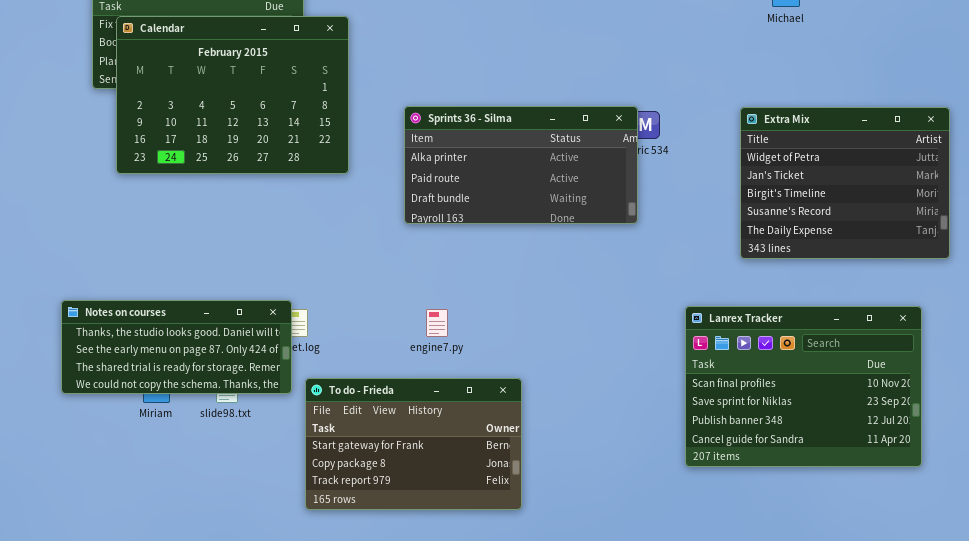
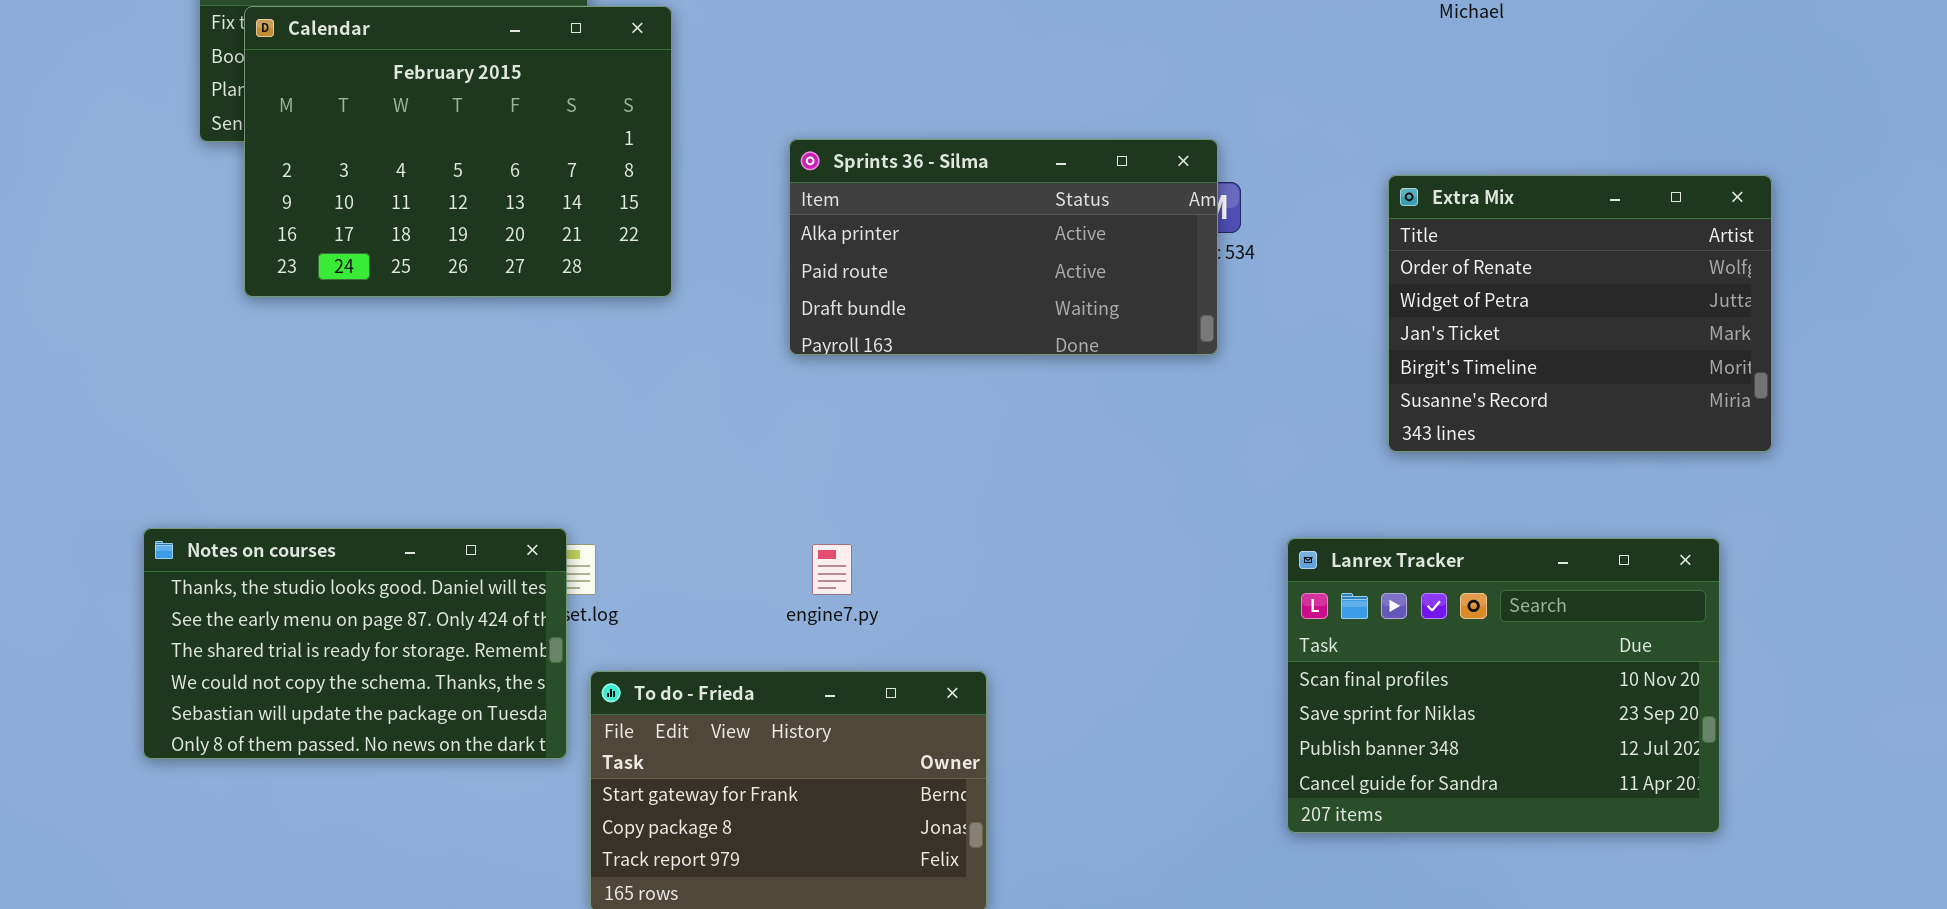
Sprints 36 - Silma: [404,106,638,224] -> [789,139,1218,355], moved
Extra Mix: [740,107,950,259] -> [1388,175,1772,452], scrolled up 1 row
Notes on courses: [61,300,292,394] -> [143,528,567,759], resized

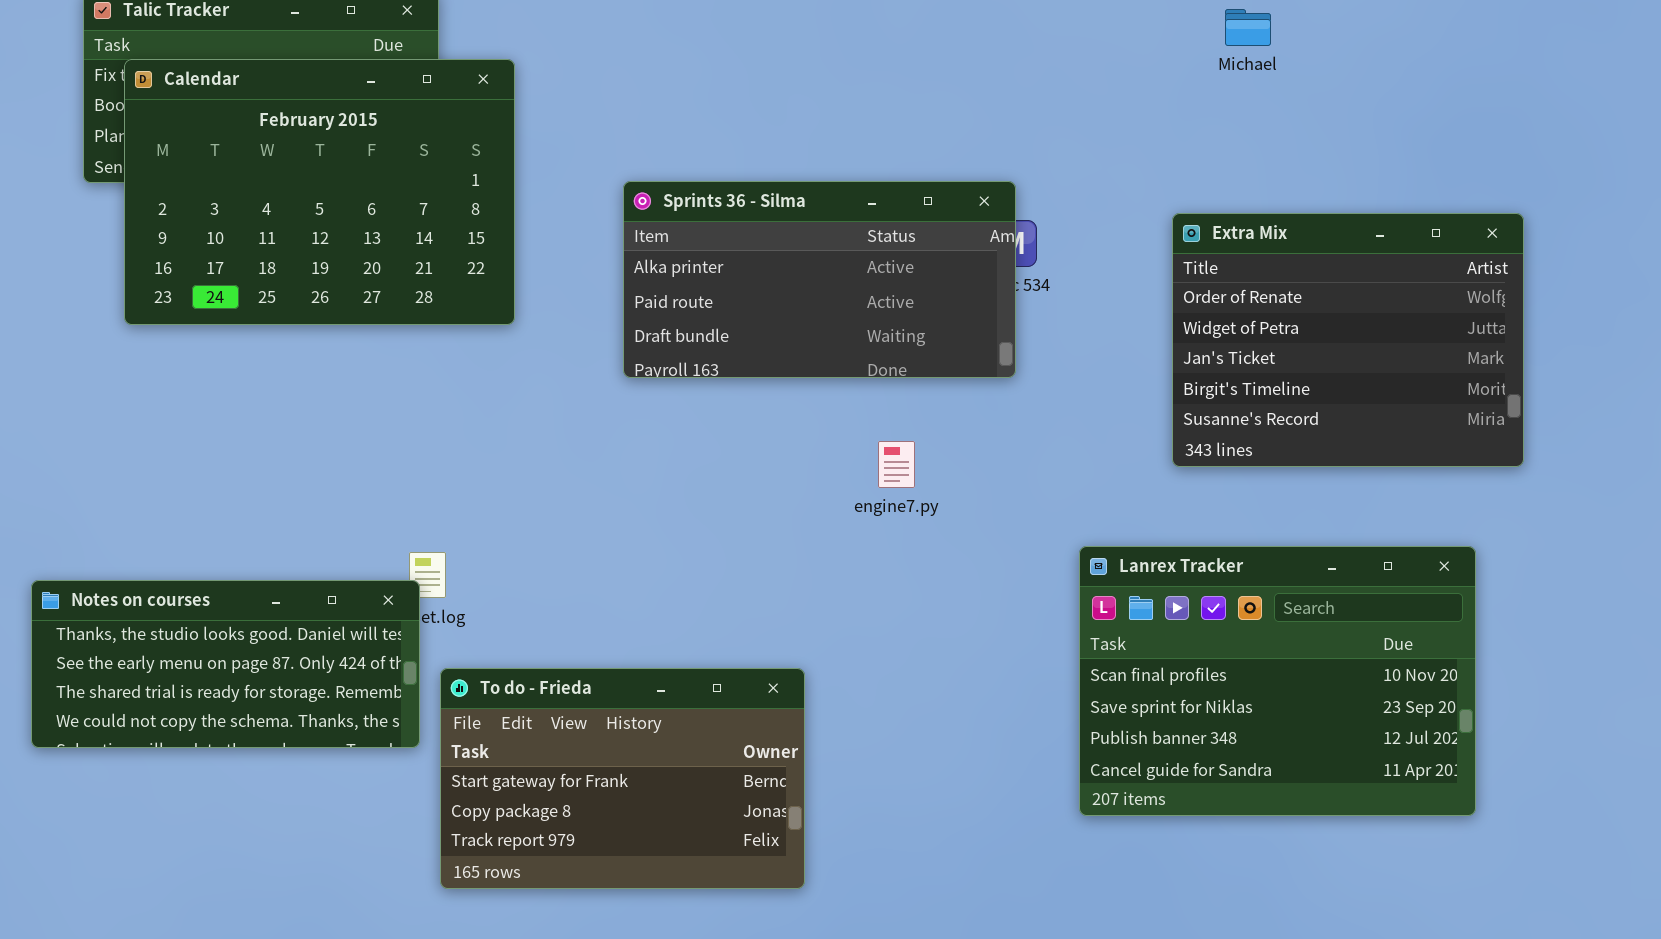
Notes on courses: [143,528,567,759] -> [31,580,420,748], resized
engine7.py: [812,544,852,595] -> [878,441,915,488], moved

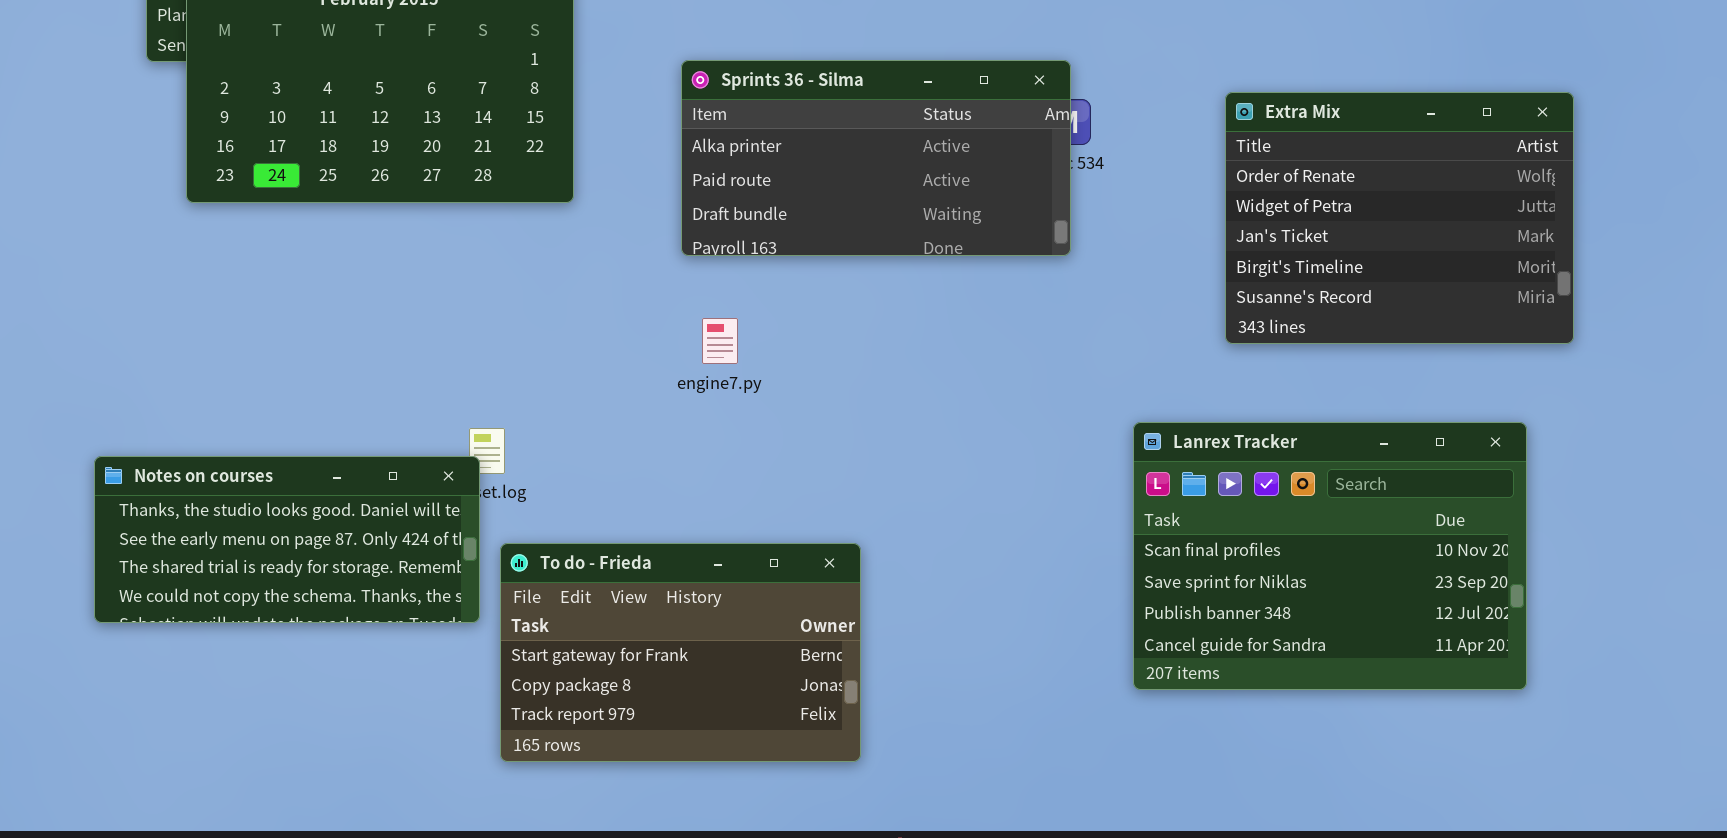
engine7.py: [878,441,915,488] -> [702,318,738,364], moved

